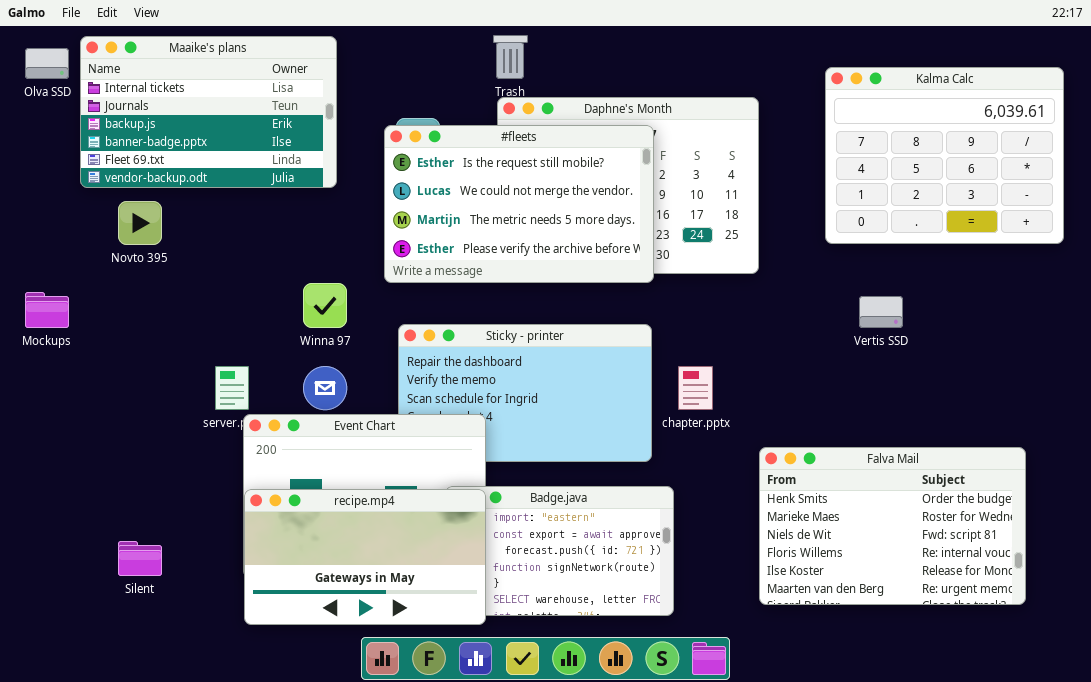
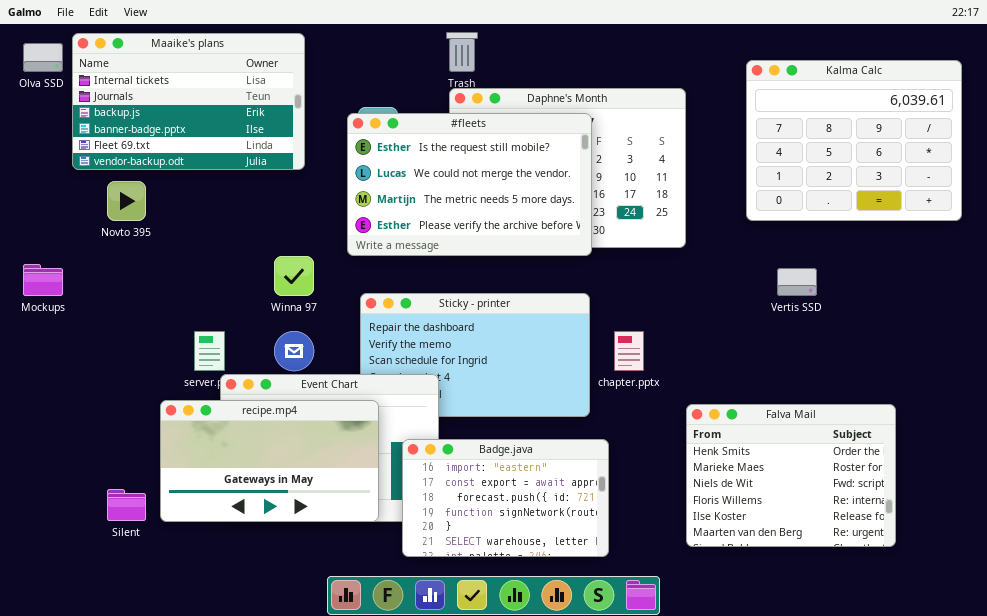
Falva Mail: [759,447,1026,605] -> [686,404,896,547], resized
recipe.mp4: [244,489,486,625] -> [160,400,379,522], moved

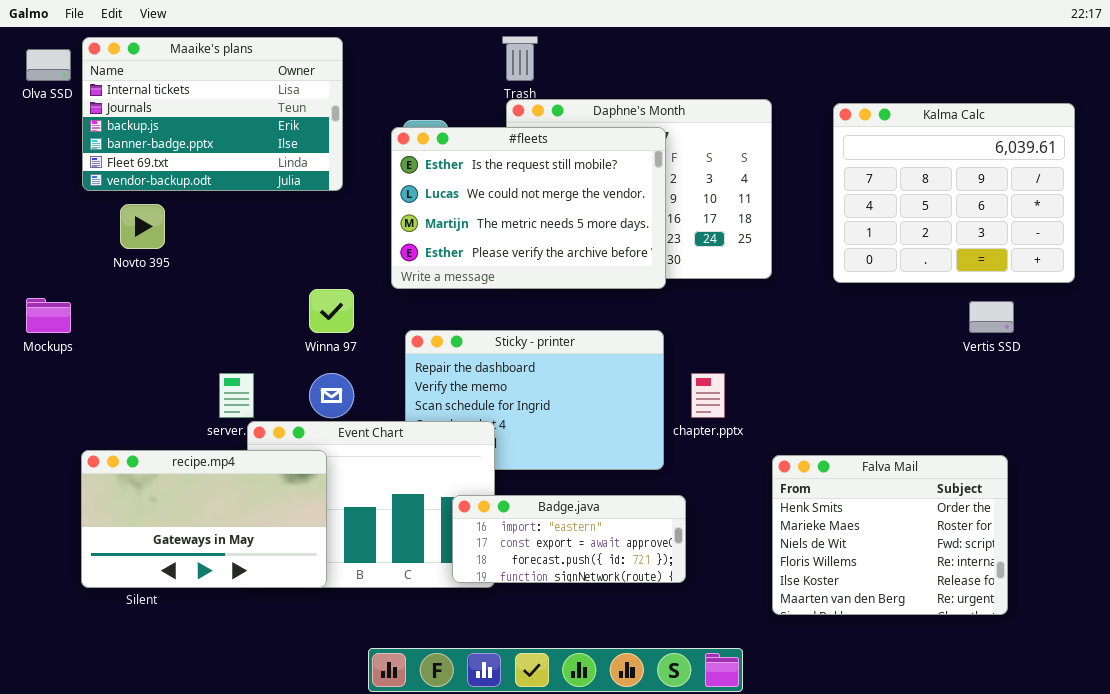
Kalma Calc: [746,60,962,221] -> [833,103,1075,283], moved
Vertis SSD: [777,268,817,296] -> [969,301,1014,333], moved
recipe.mp4: [160,400,379,522] -> [81,450,327,588], moved
Badge.java: [402,439,609,557] -> [452,495,686,583], resized

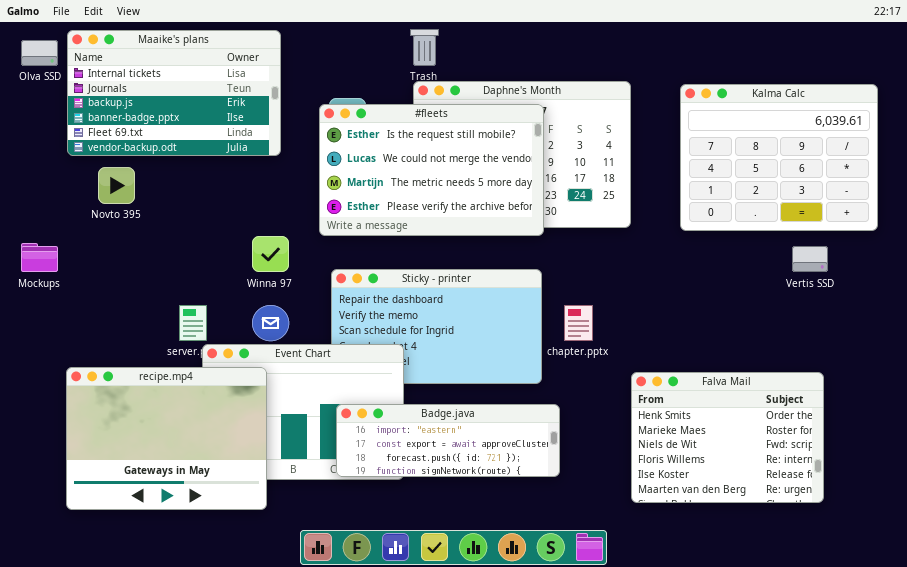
recipe.mp4: [81,450,327,588] -> [66,367,267,510], resized
Badge.java: [452,495,686,583] -> [336,404,560,477], resized

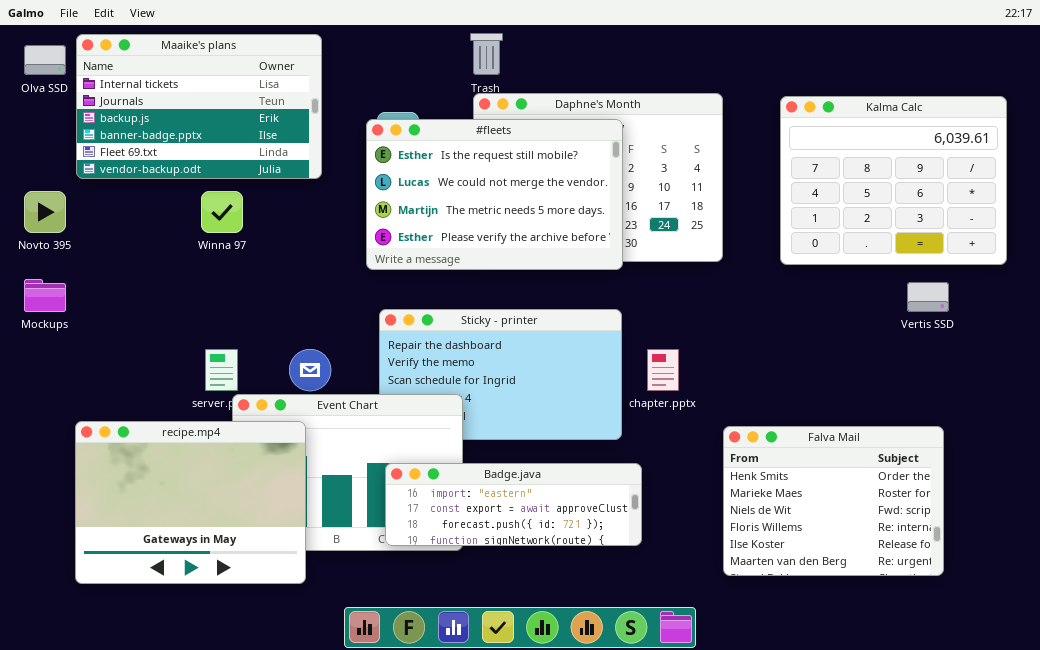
Novto 395: [98,167,135,204] -> [24,191,66,233], moved
Winna 97: [252,236,289,272] -> [201,191,243,233], moved

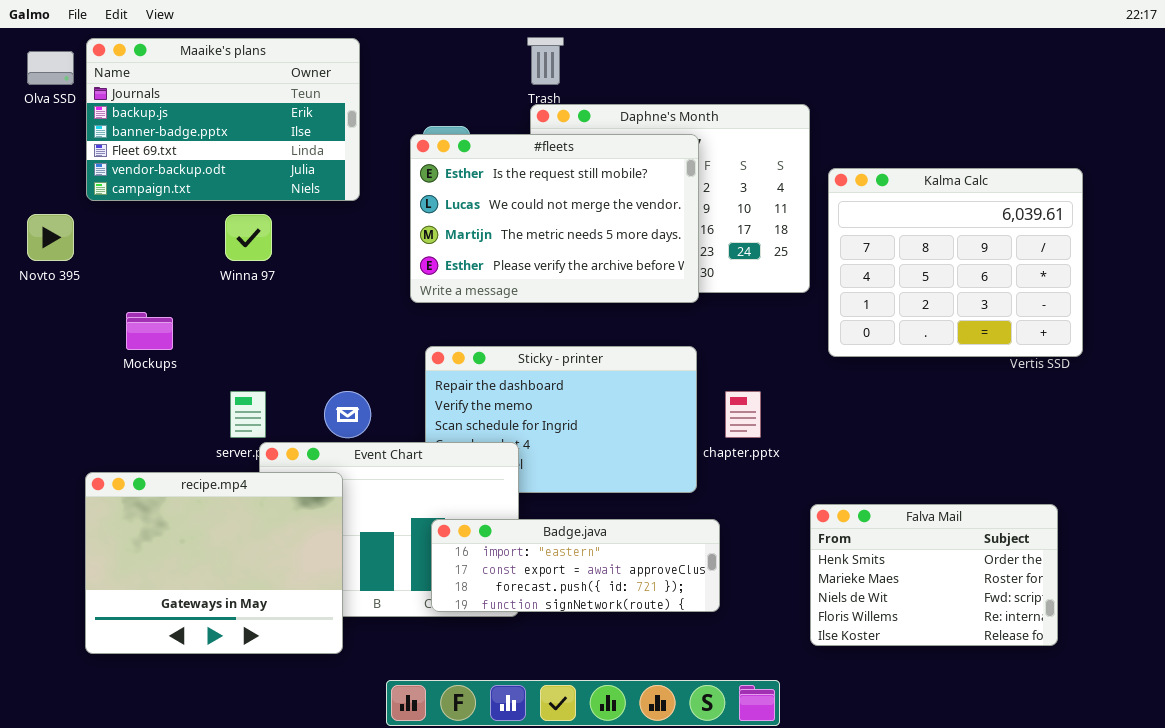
Maaike's plans: [76,34,322,179] -> [86,38,360,201], scrolled down 1 row
Kalma Calc: [780,96,1007,265] -> [828,168,1083,357], moved
Mockups: [24,279,66,312] -> [126,312,173,350], moved
Falva Mail: [723,426,944,576] -> [810,504,1058,646], resized

